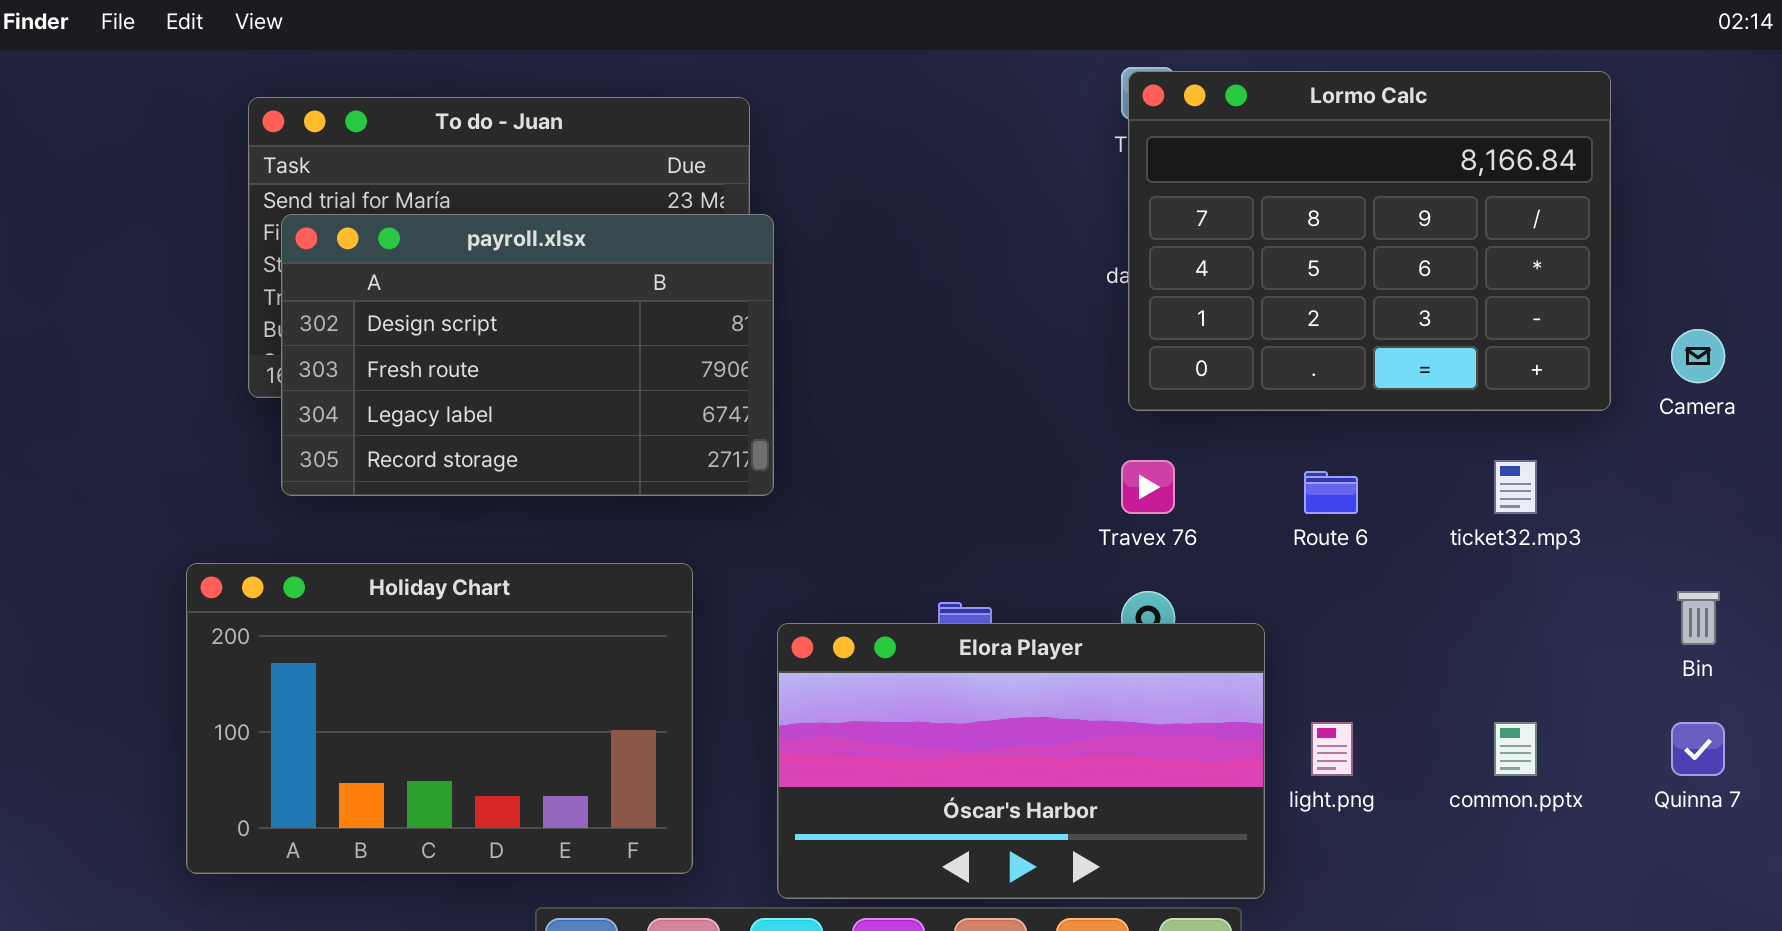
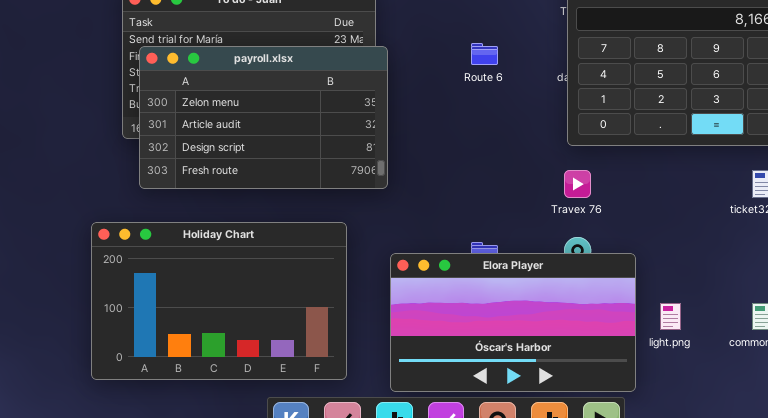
payroll.xlsx: [281,214,774,496] -> [139,46,388,189], scrolled up 2 rows
Route 6: [1304,471,1358,514] -> [471,43,498,65], moved

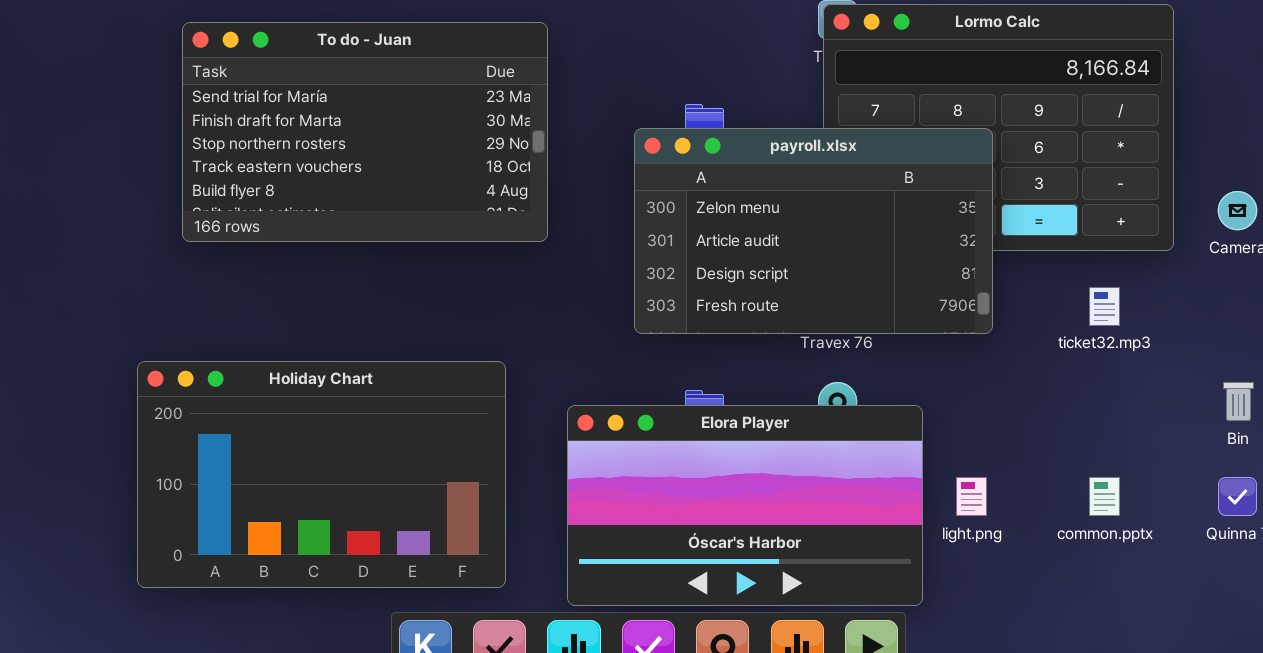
payroll.xlsx: [139,46,388,189] -> [634,128,993,334], moved

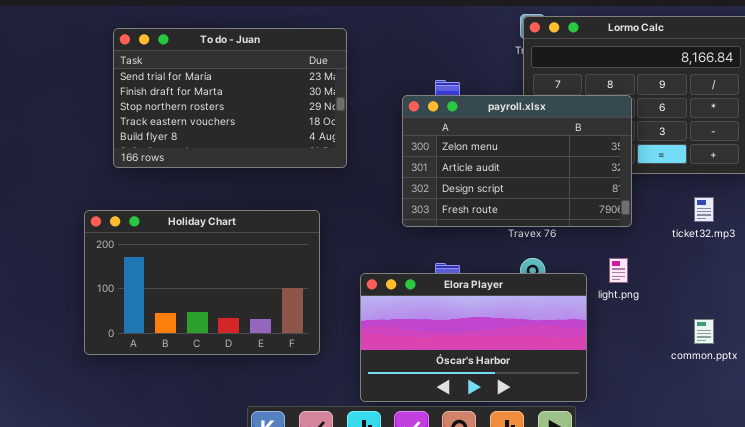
Holiday Chart: [137,361,506,588] -> [84,210,320,355], moved
light.png: [956,477,987,516] -> [609,258,628,283], moved

